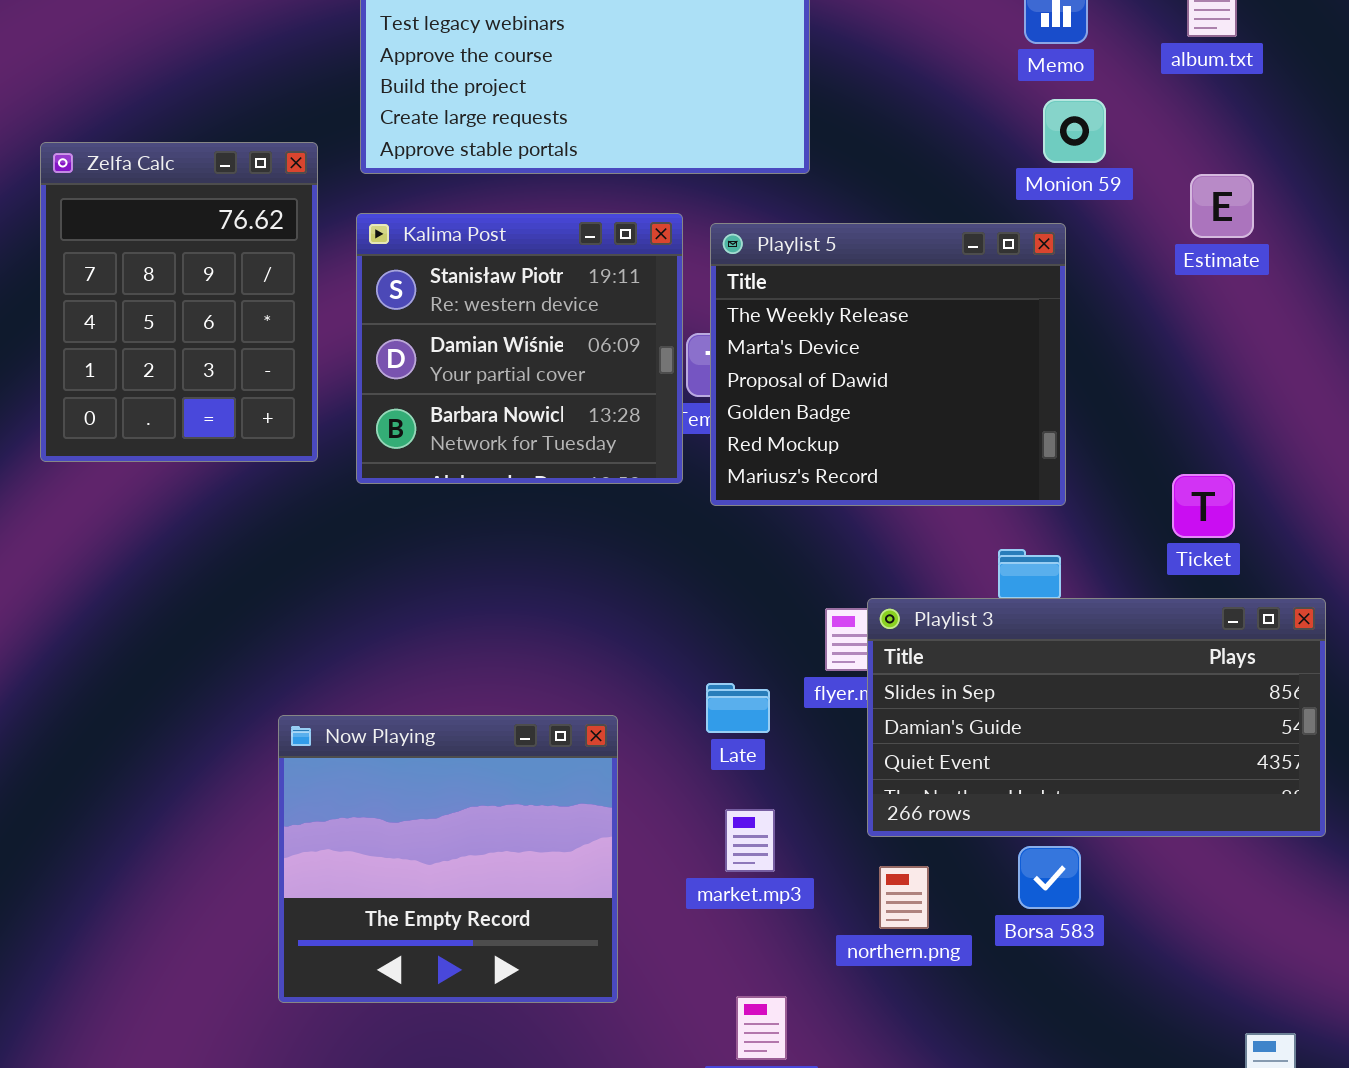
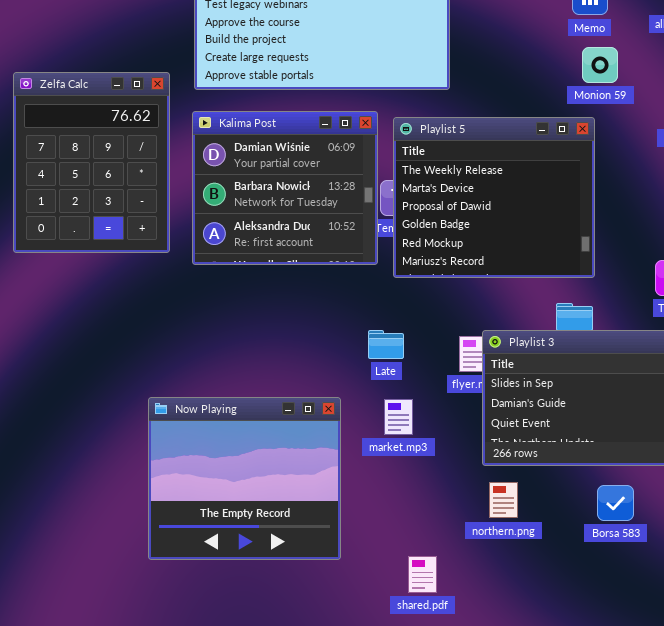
Kalima Post: [356,213,683,484] -> [192,111,378,265], scrolled down 1 row
Late: [706,683,770,733] -> [368,330,404,359], moved
market.mp3: [725,809,775,872] -> [384,399,413,435], moved
Borsa 583: [1018,846,1081,909] -> [597,485,634,521], moved

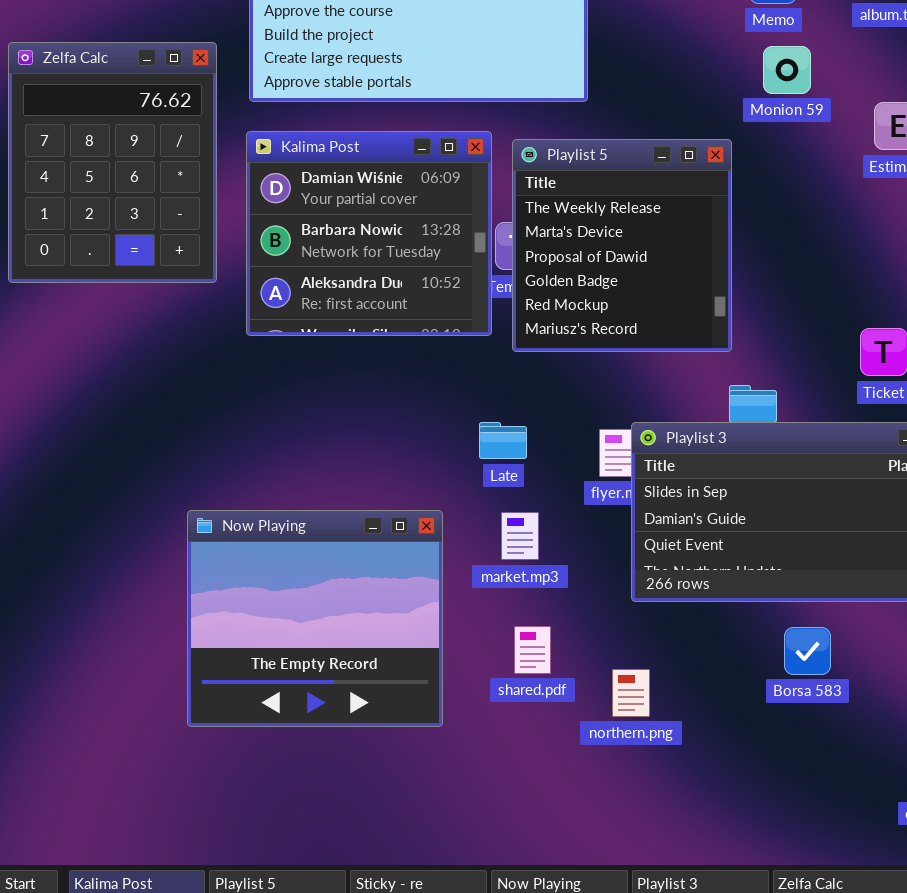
Zelfa Calc: [13,72,170,253] -> [8,42,217,283], moved
Playlist 5: [393,117,595,278] -> [512,139,732,352], resized
northern.png: [489,482,518,518] -> [612,669,650,717], moved
shared.pdf: [408,556,437,593] -> [514,626,551,674], moved

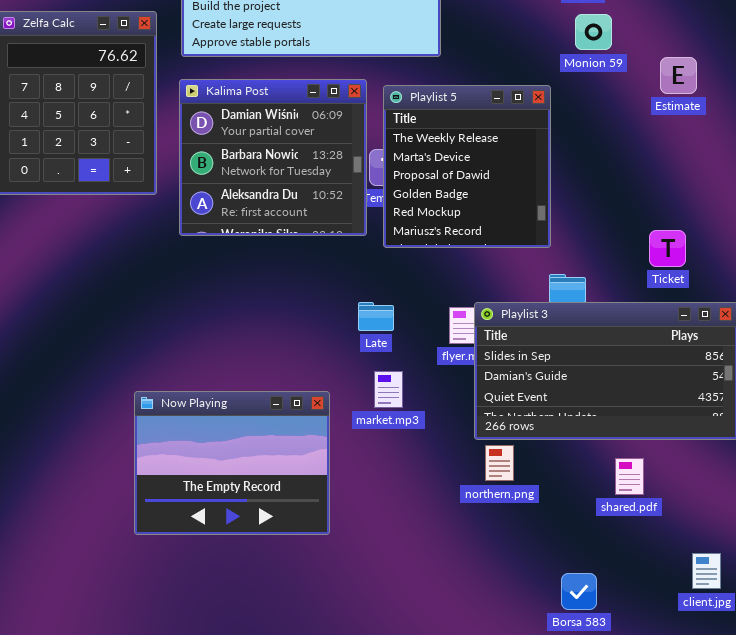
Now Playing: [187,510,443,727] -> [134,391,330,535], resized
shared.pdf: [514,626,551,674] -> [615,458,644,495], moved
Borsa 583: [784,627,831,675] -> [561,573,597,610], moved
northern.png: [612,669,650,717] -> [485,445,514,481], moved

